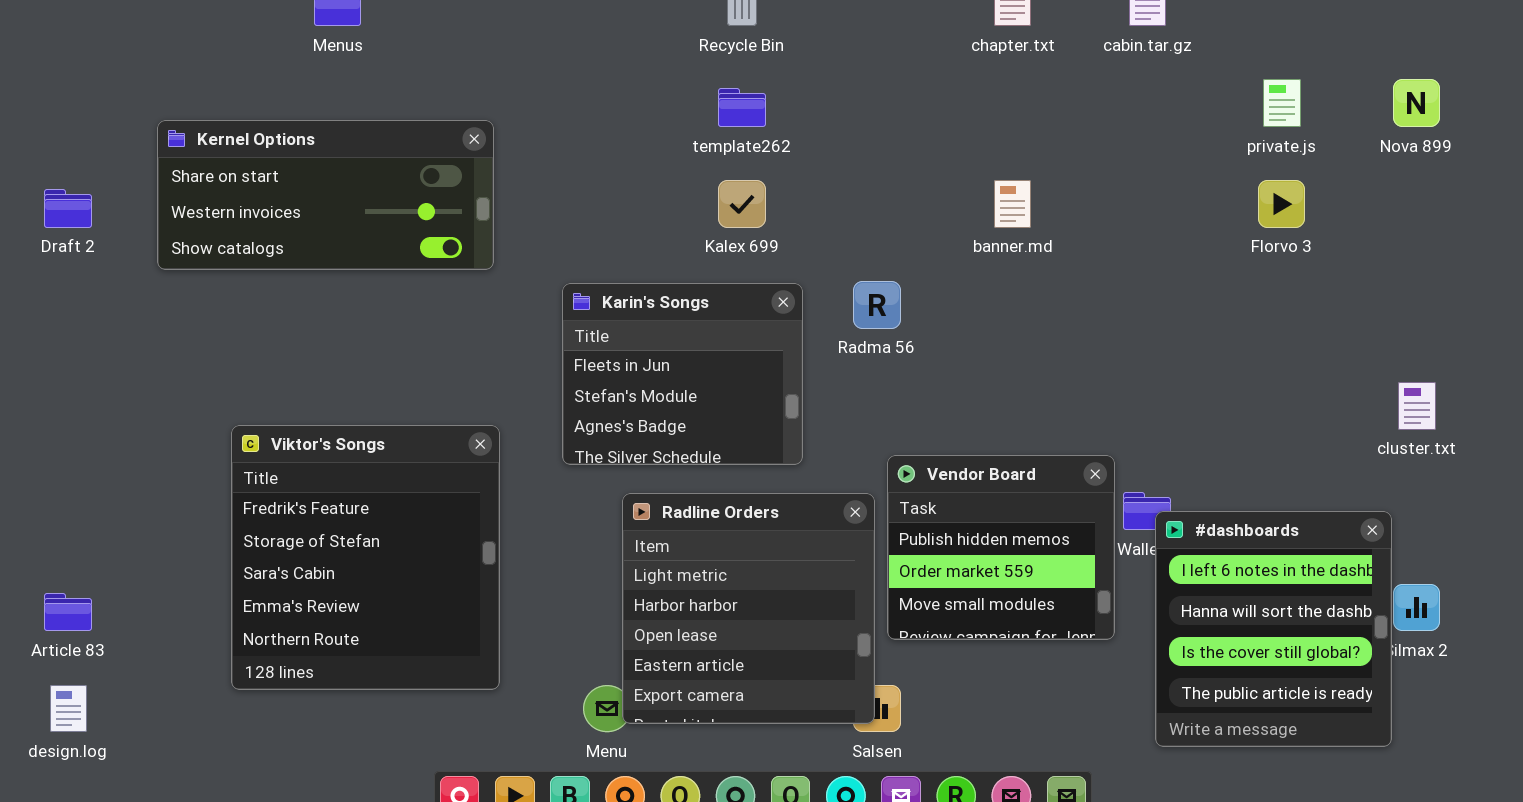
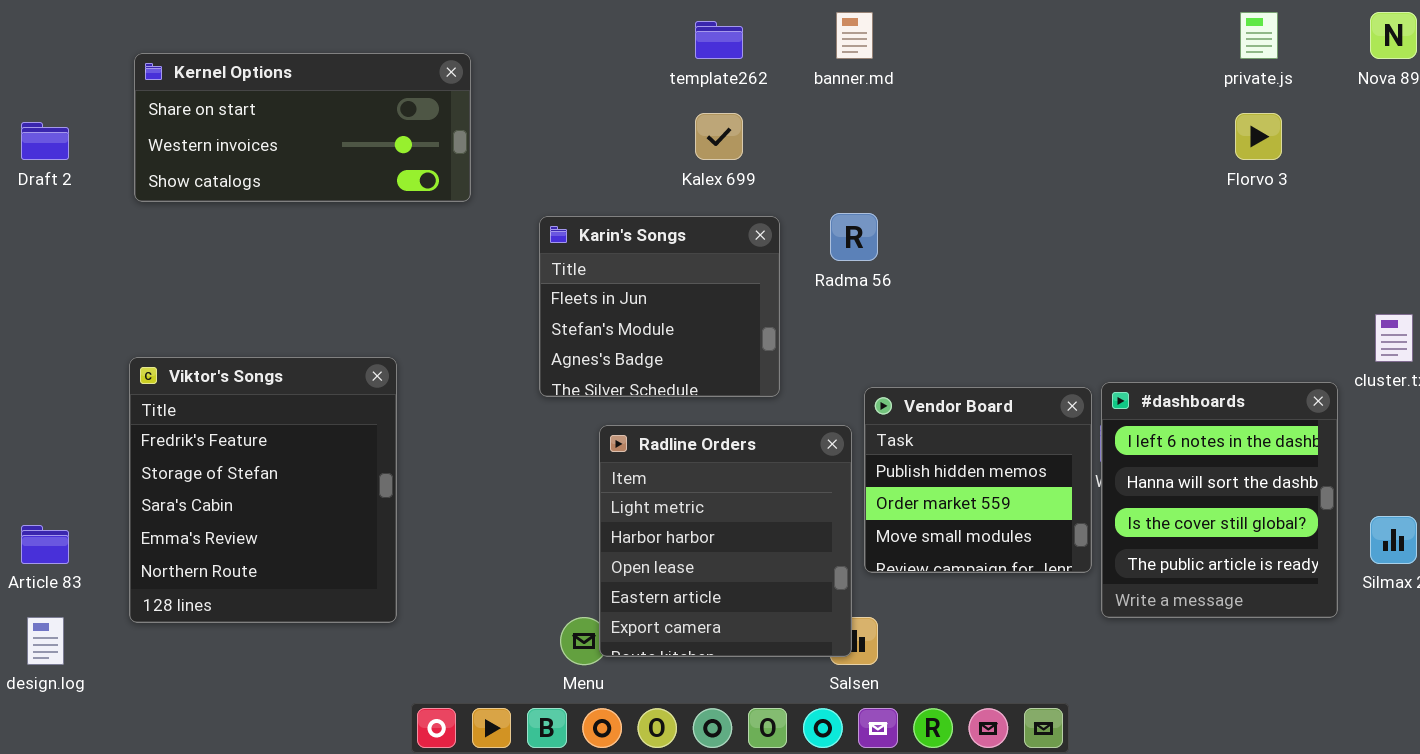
banner.md: [994,180,1031,228] -> [836,12,873,59], moved
Viktor's Songs: [231,425,500,690] -> [129,357,397,623], moved
#dashboards: [1155,511,1392,747] -> [1101,382,1338,618], moved

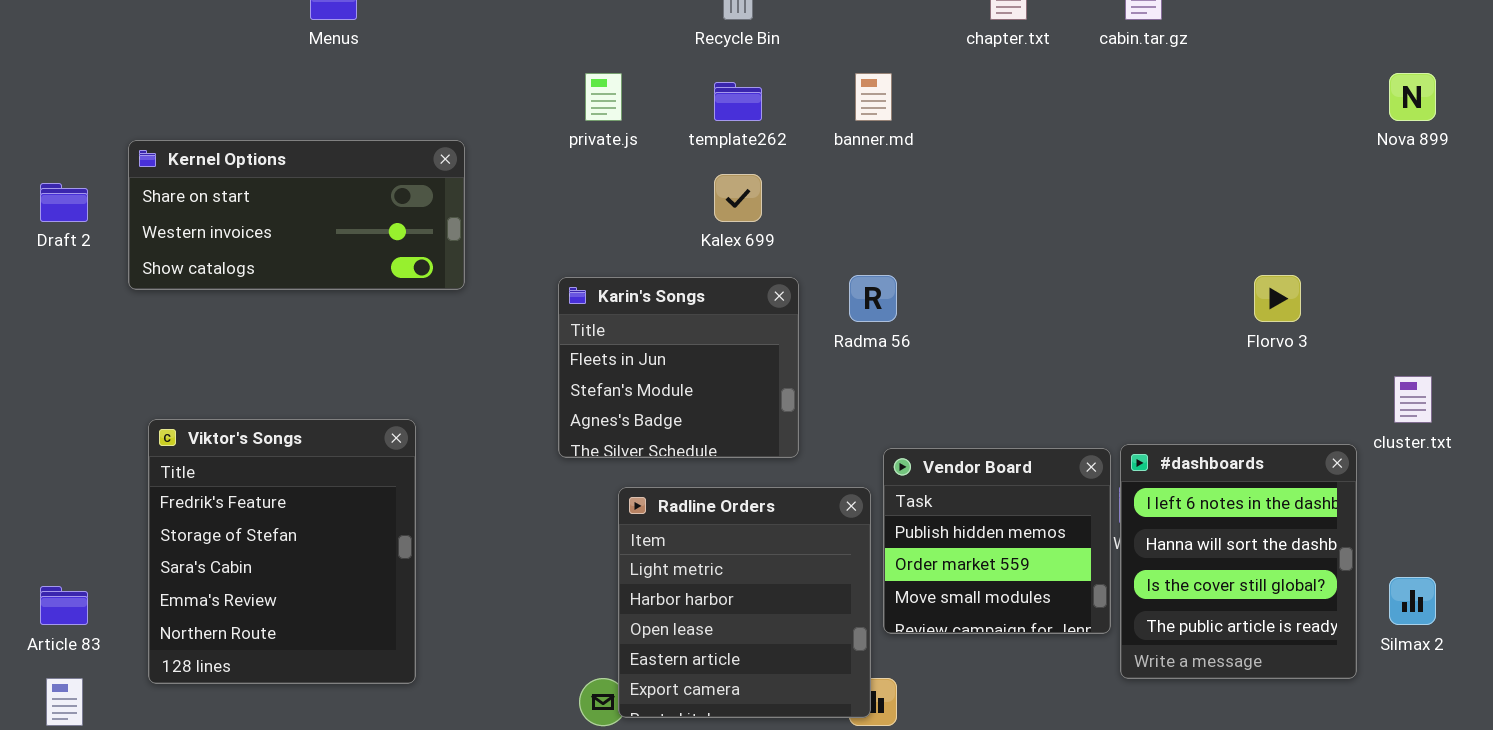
private.js: [1240,12,1278,59] -> [585,73,622,121], moved
Kernel Options: [134,53,471,202] -> [128,140,465,290], moved
Florvo 3: [1235,113,1282,160] -> [1254,275,1301,322], moved

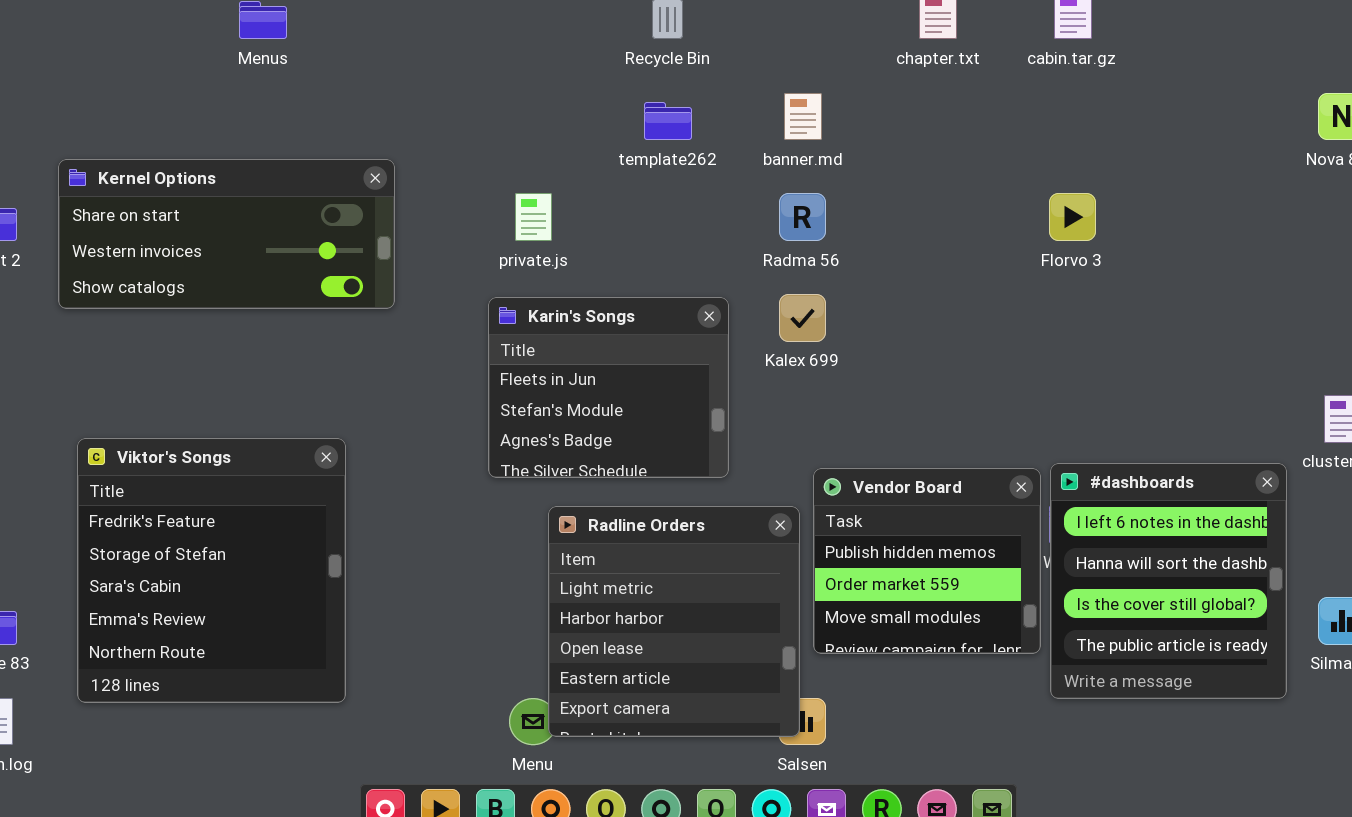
private.js: [585,73,622,121] -> [515,193,552,241], moved
Kalex 699: [714,174,762,222] -> [779,294,826,342], moved
Radma 56: [849,275,897,322] -> [779,193,826,241], moved
Florvo 3: [1254,275,1301,322] -> [1049,193,1096,241], moved

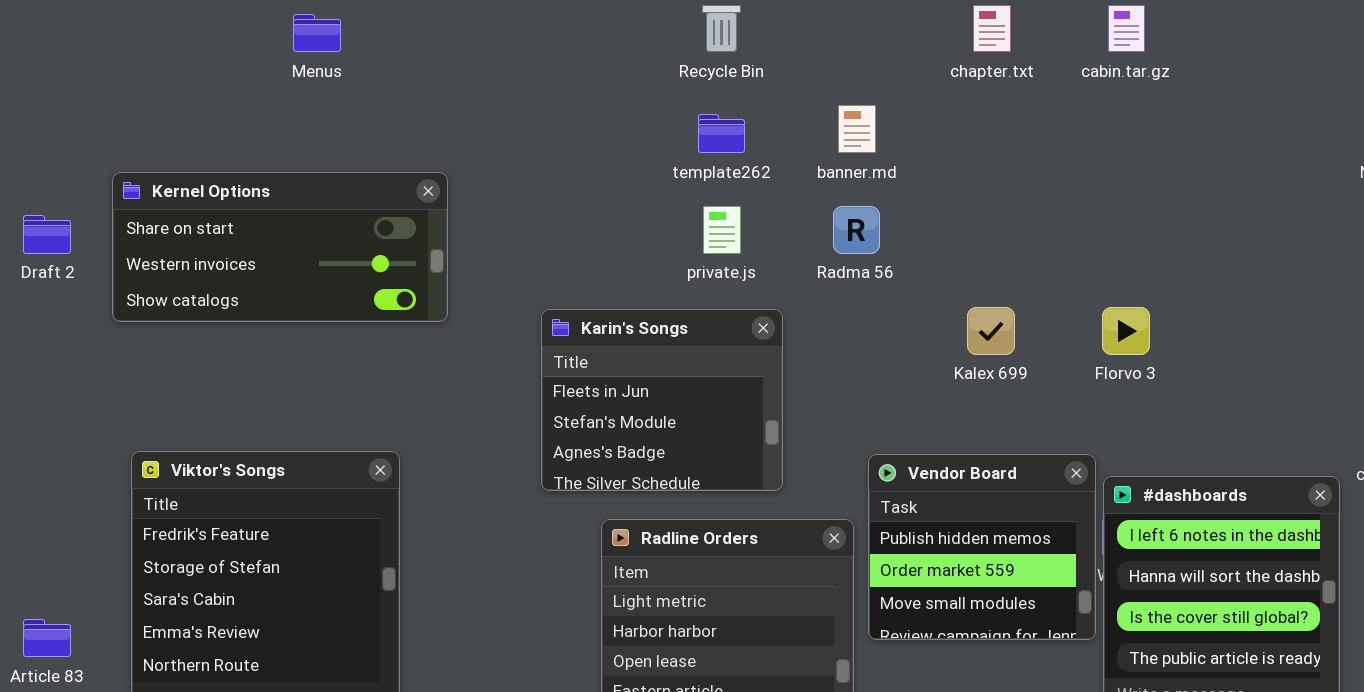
private.js: [515,193,552,241] -> [703,206,741,254], moved
Florvo 3: [1049,193,1096,241] -> [1102,307,1150,355], moved
Kalex 699: [779,294,826,342] -> [967,307,1015,355], moved
Vendor Board: [813,468,1041,654] -> [868,454,1096,640], moved

